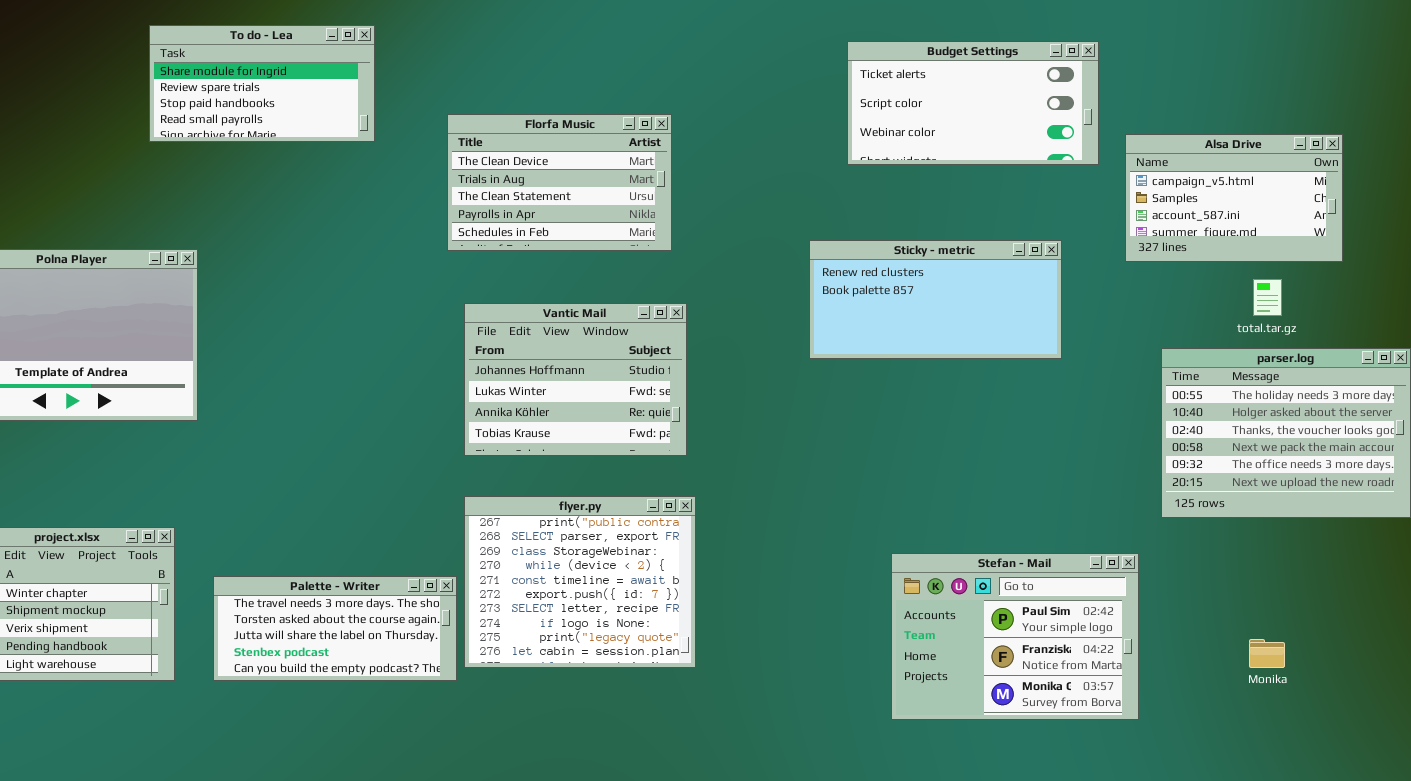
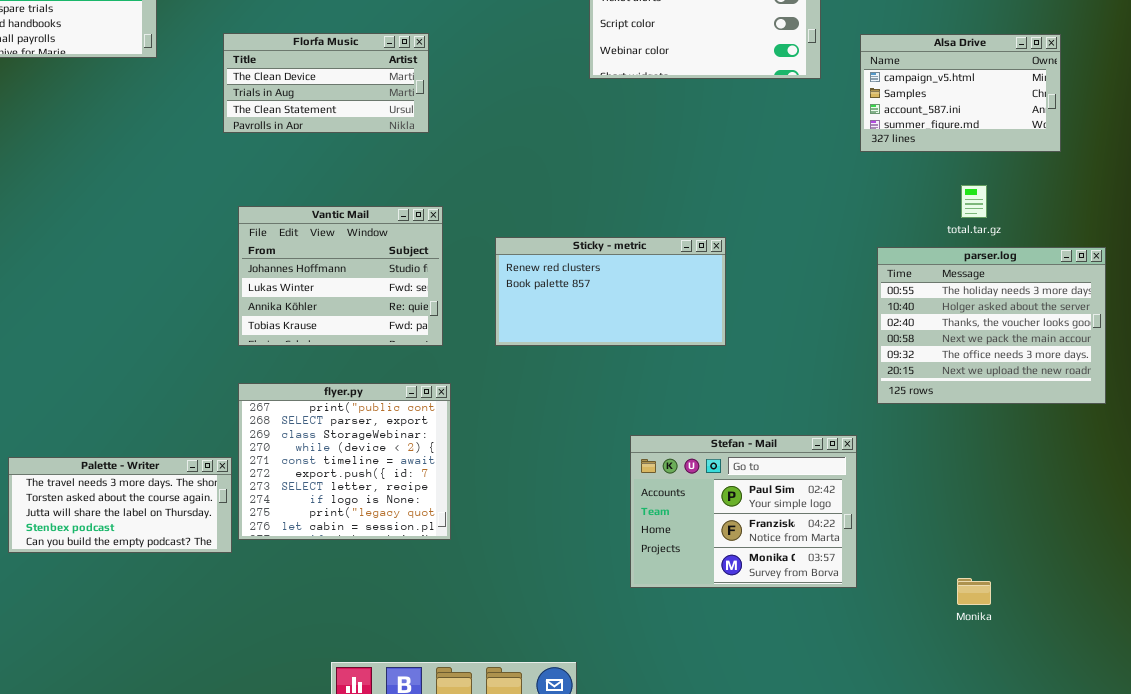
Florfa Music: [447,114,672,251] -> [223,33,429,133], resized
Alsa Drive: [1125,134,1343,262] -> [860,34,1061,152], moved
Sticky - metric: [809,240,1062,359] -> [495,237,726,346], moved
Monika: [1249,639,1285,668] -> [957,578,991,605], moved

